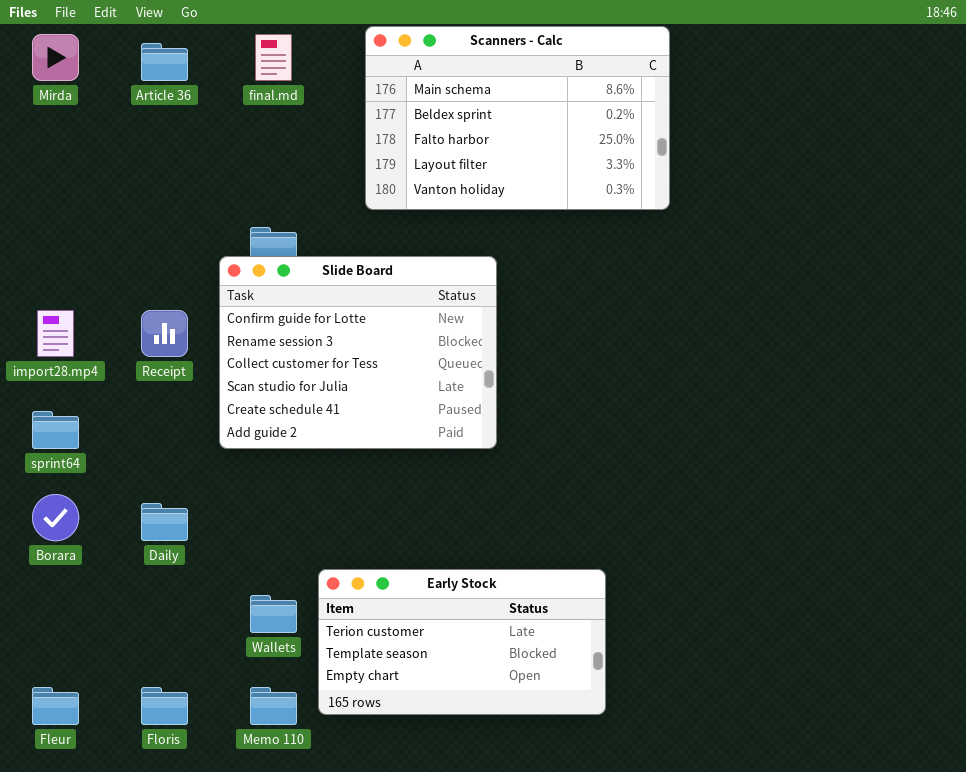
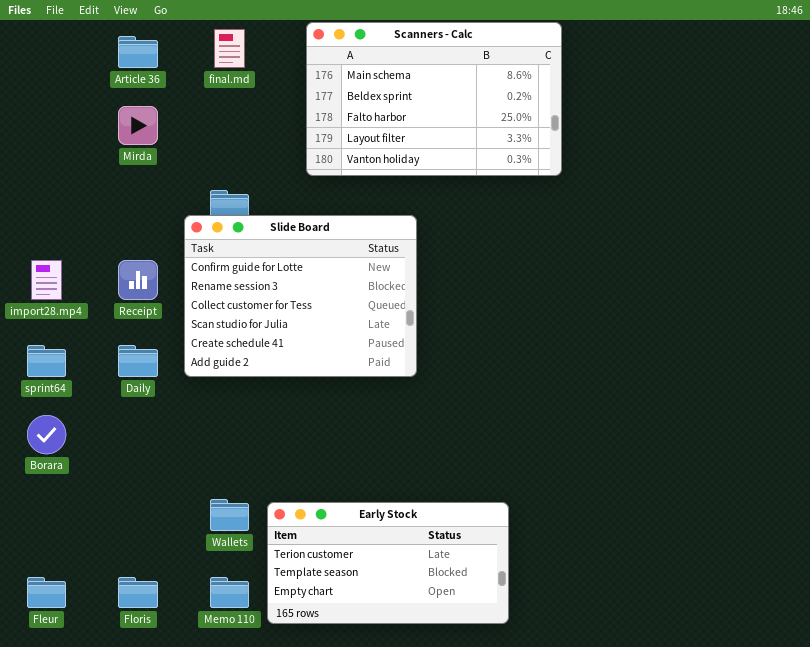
Mirda: [32,34,79,81] -> [118,106,158,145], moved
Daily: [141,503,188,541] -> [118,345,158,377], moved
Early Stock: [318,569,606,715] -> [267,502,509,624], moved

